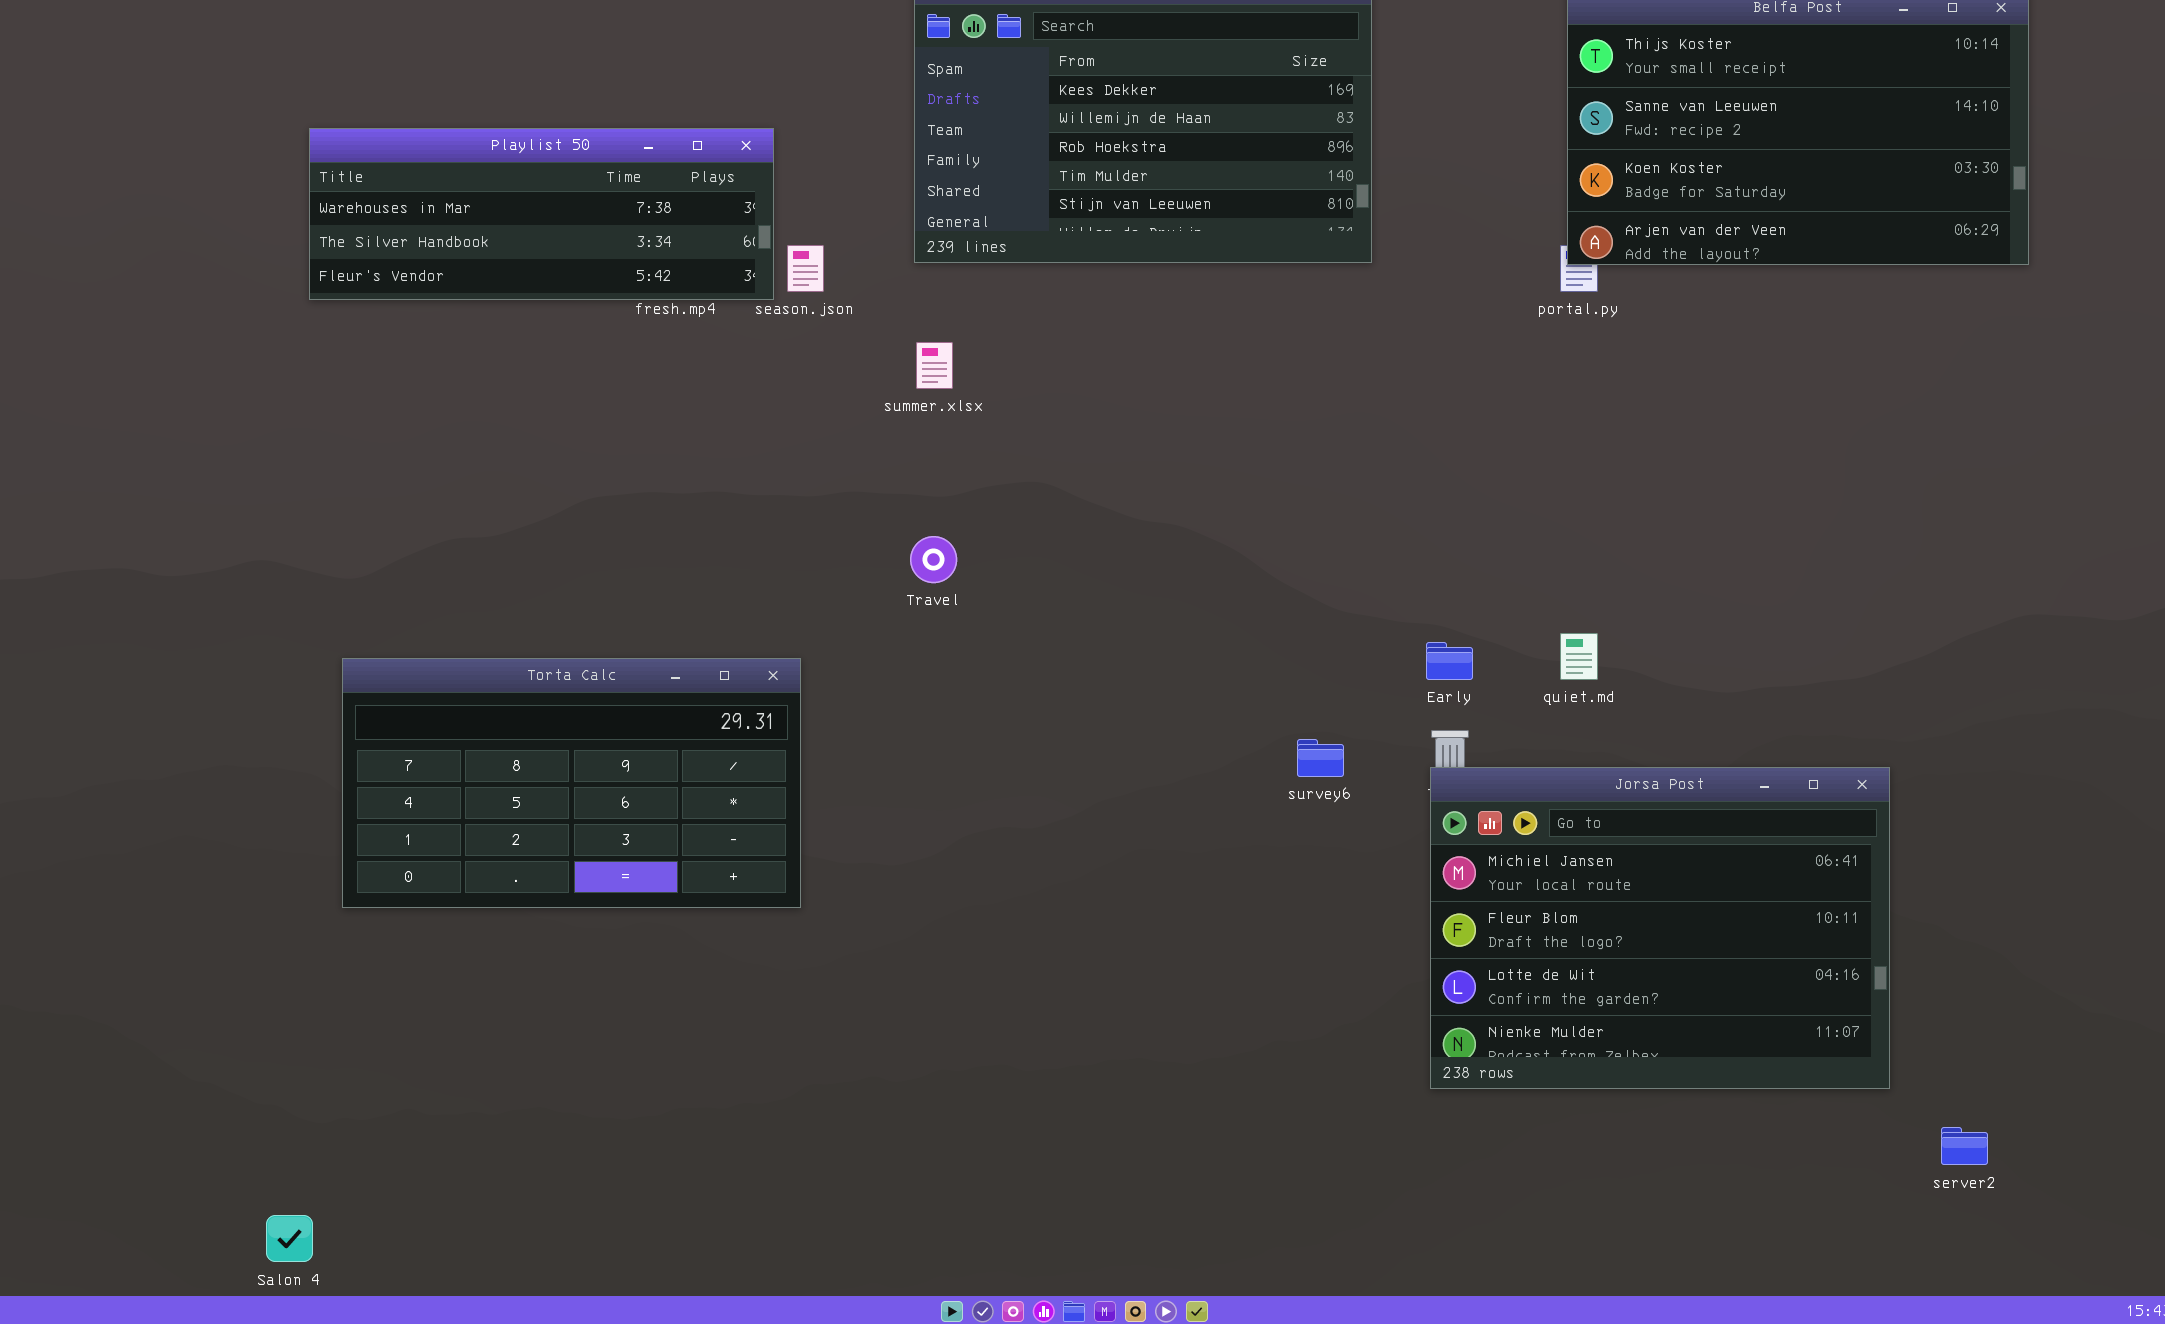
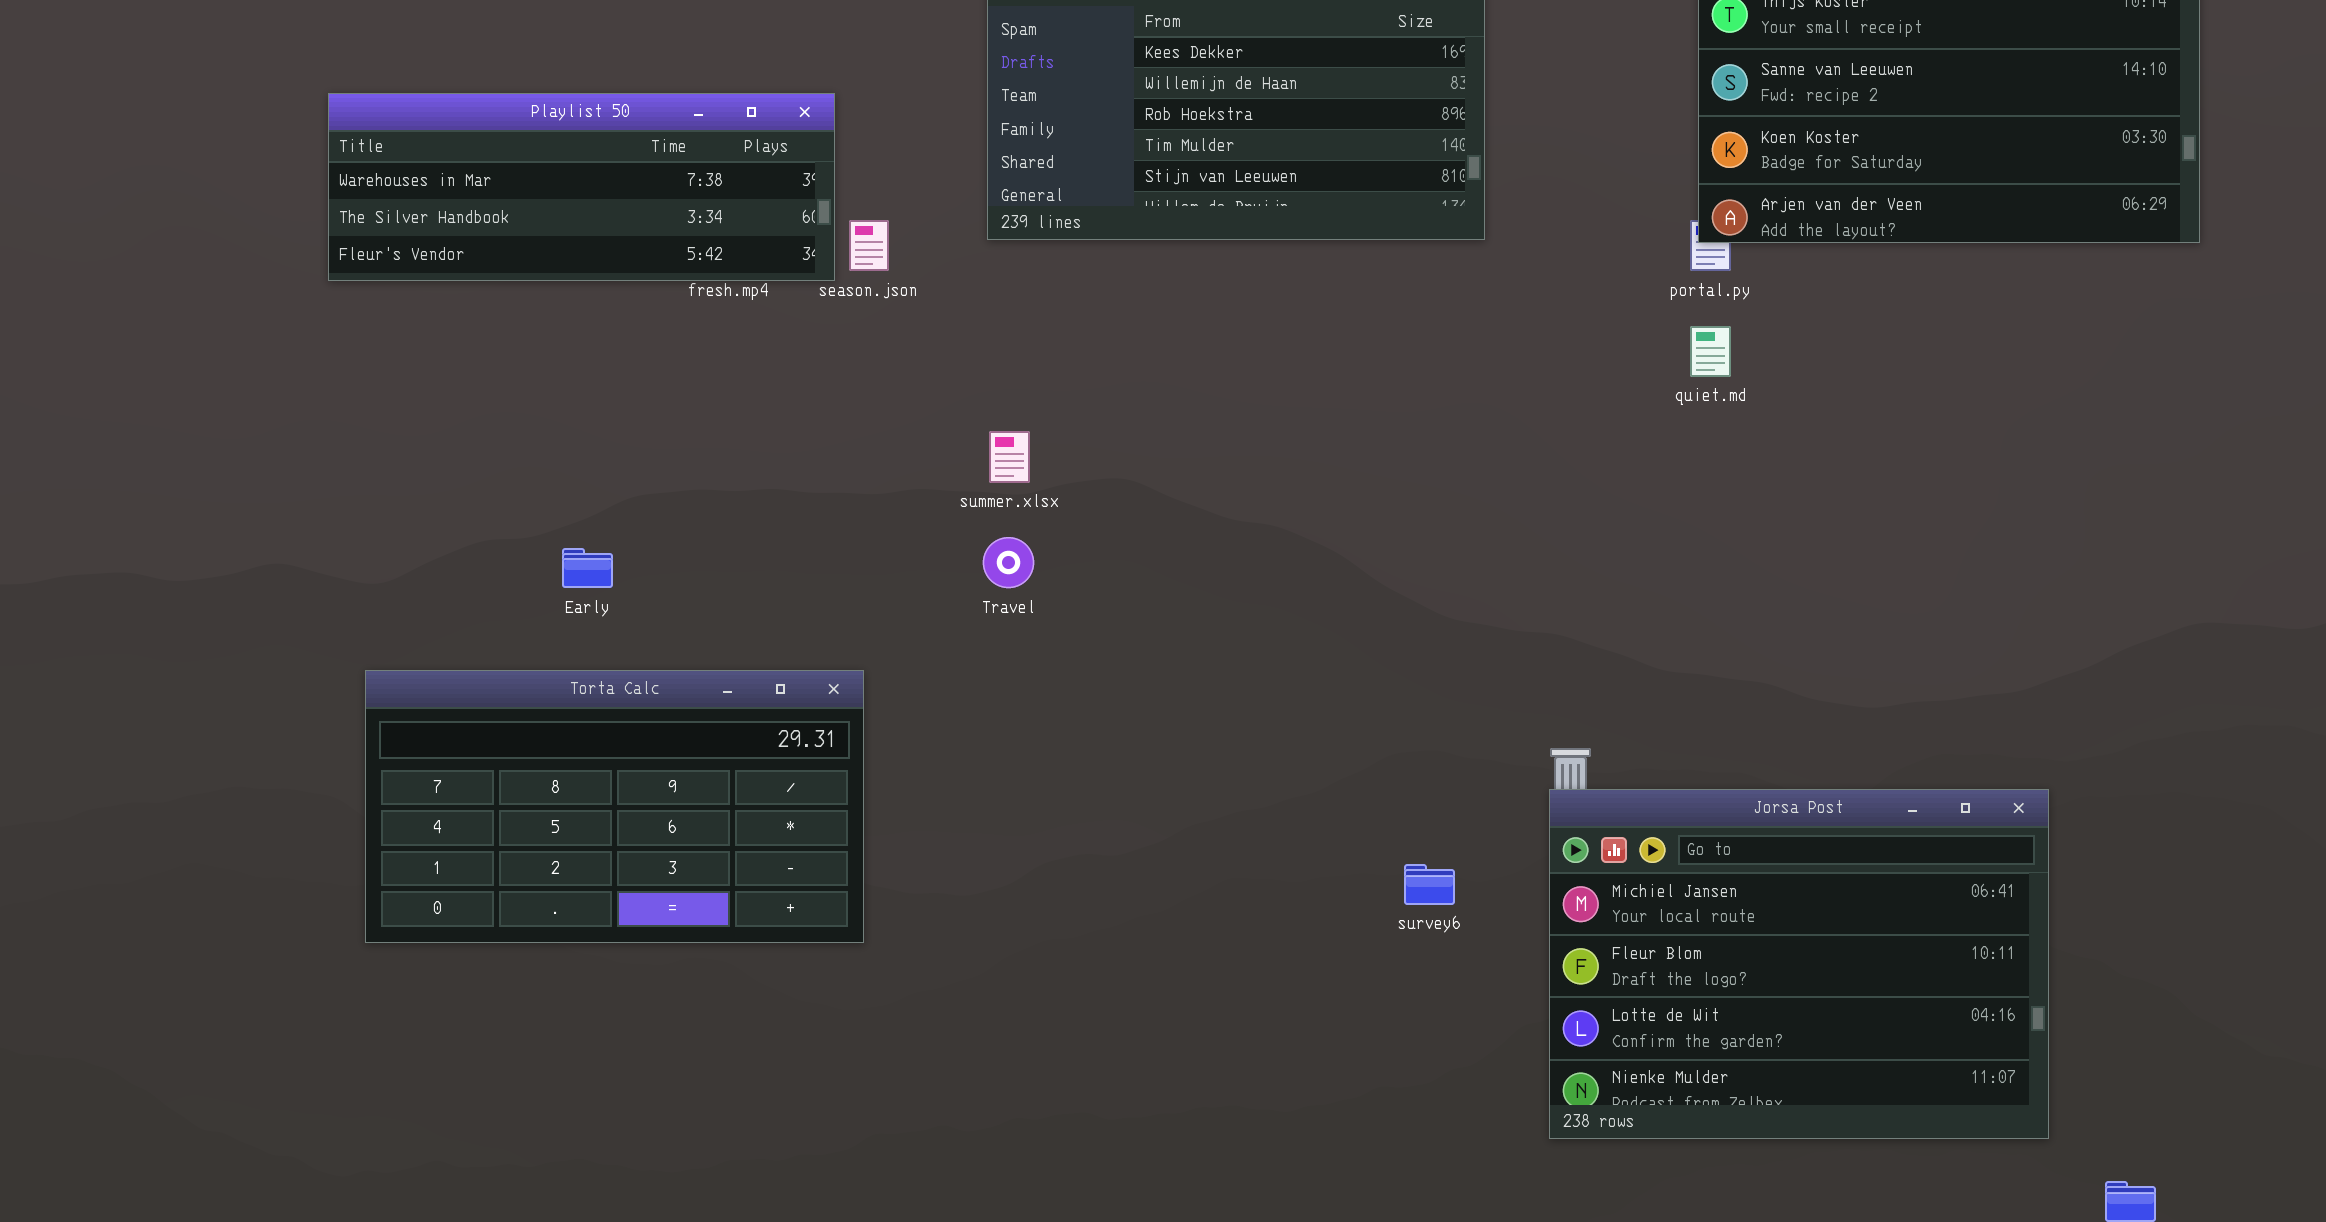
summer.xlsx: [916,342,953,389] -> [989,431,1030,483], moved
quiet.md: [1560,633,1598,680] -> [1690,326,1731,377], moved
Early: [1426,642,1473,680] -> [562,548,613,588], moved
survey6: [1297,739,1344,777] -> [1404,864,1455,905], moved

